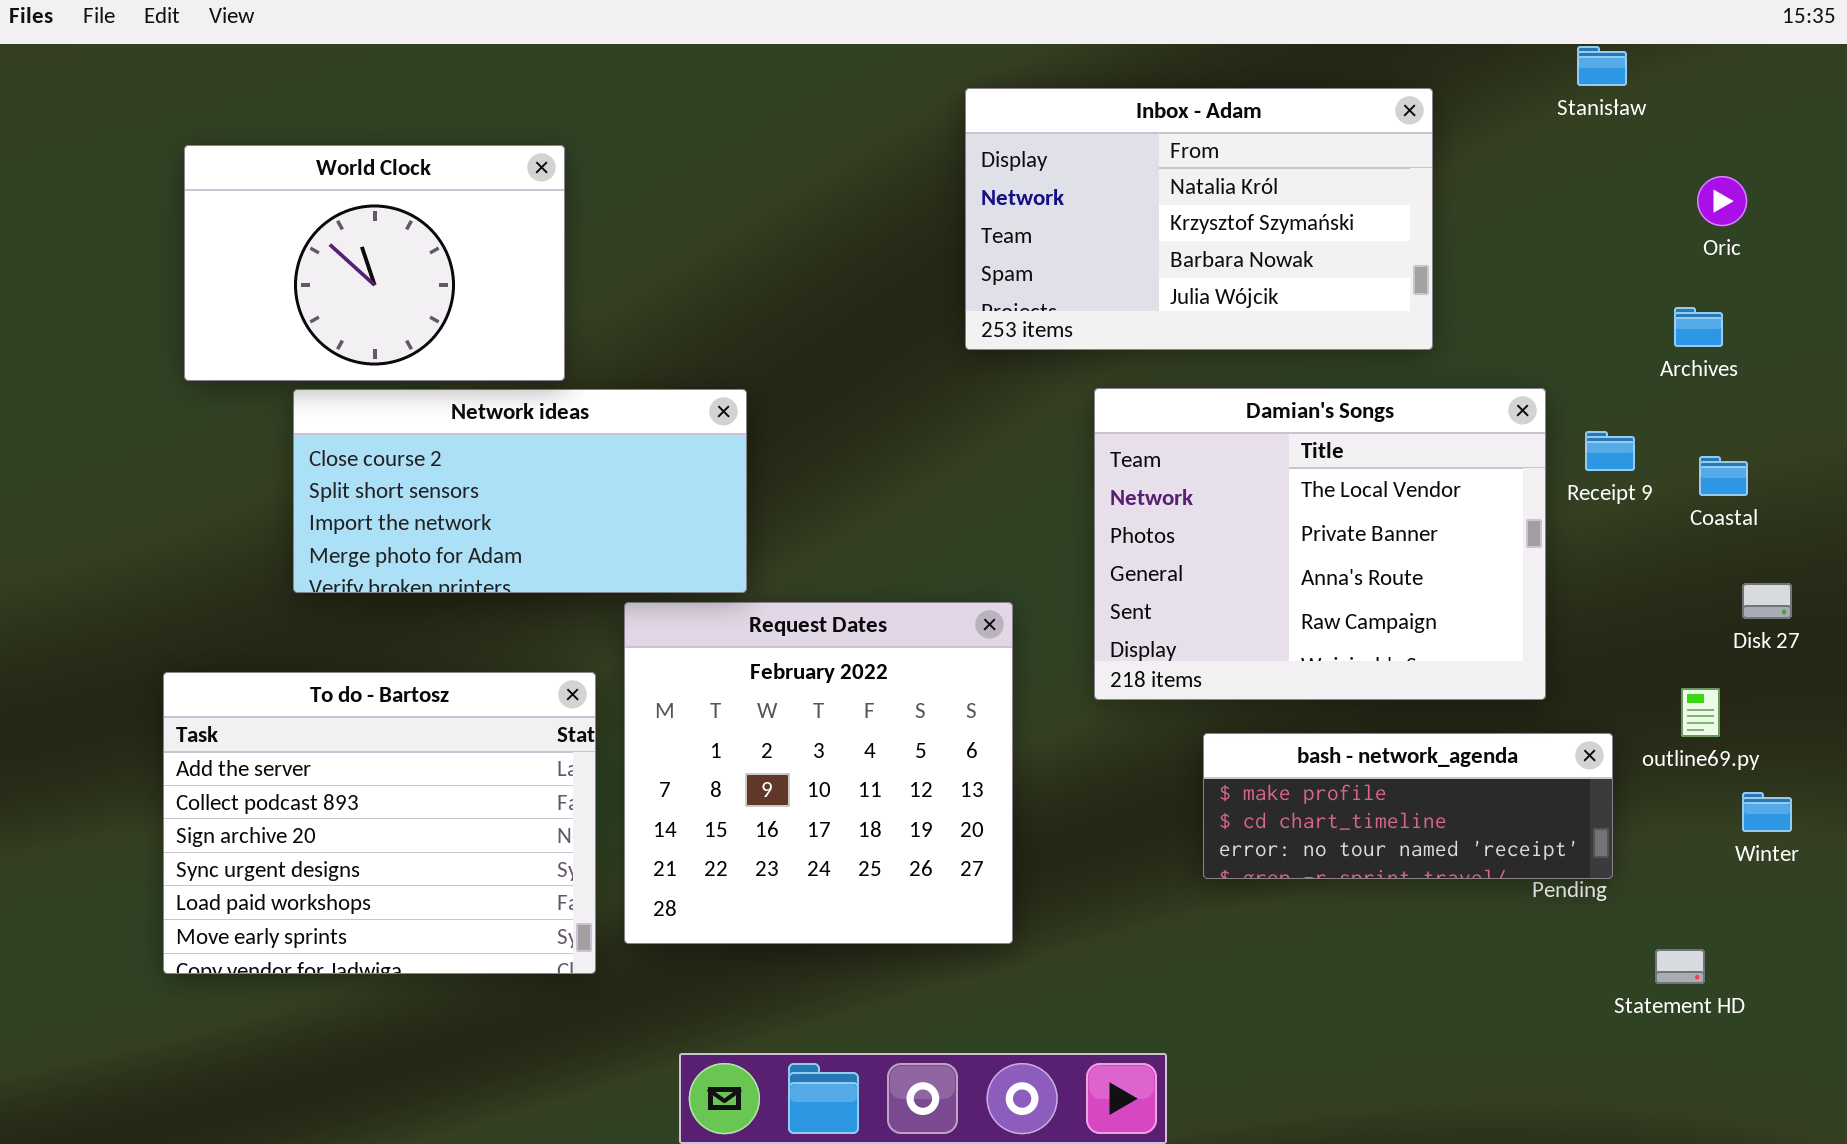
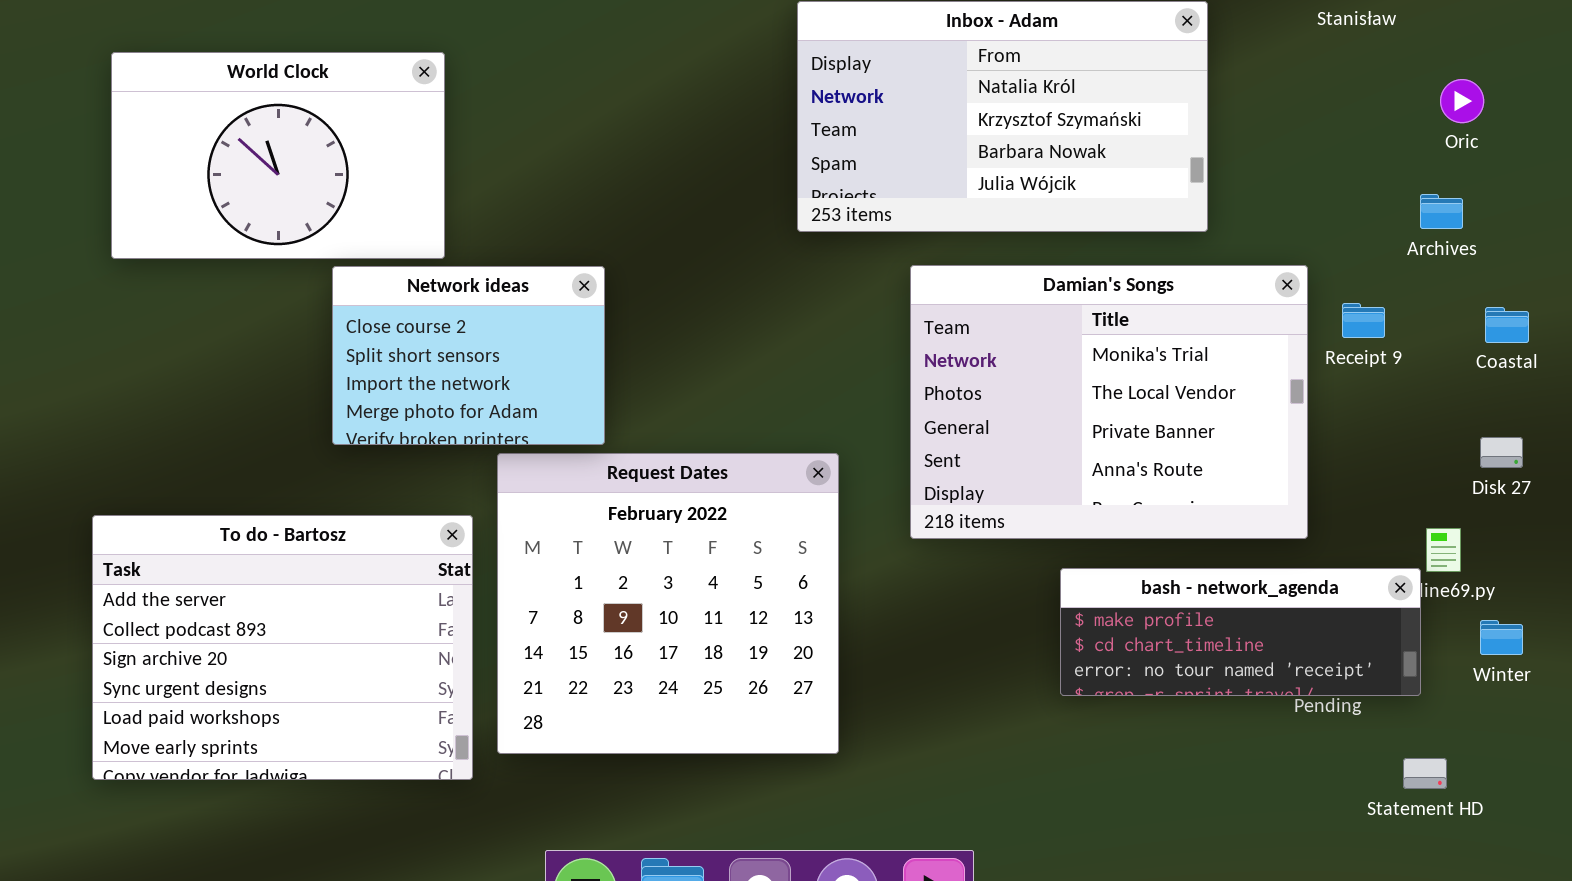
Damian's Songs: [1094,388,1546,700] -> [910,265,1308,539], scrolled up 1 row
Network ideas: [293,389,747,593] -> [332,266,605,445], resized
Coastal: [1699,456,1748,496] -> [1485,307,1529,343], moved
bash - network_agenda: [1203,733,1613,879] -> [1060,568,1421,696], moved

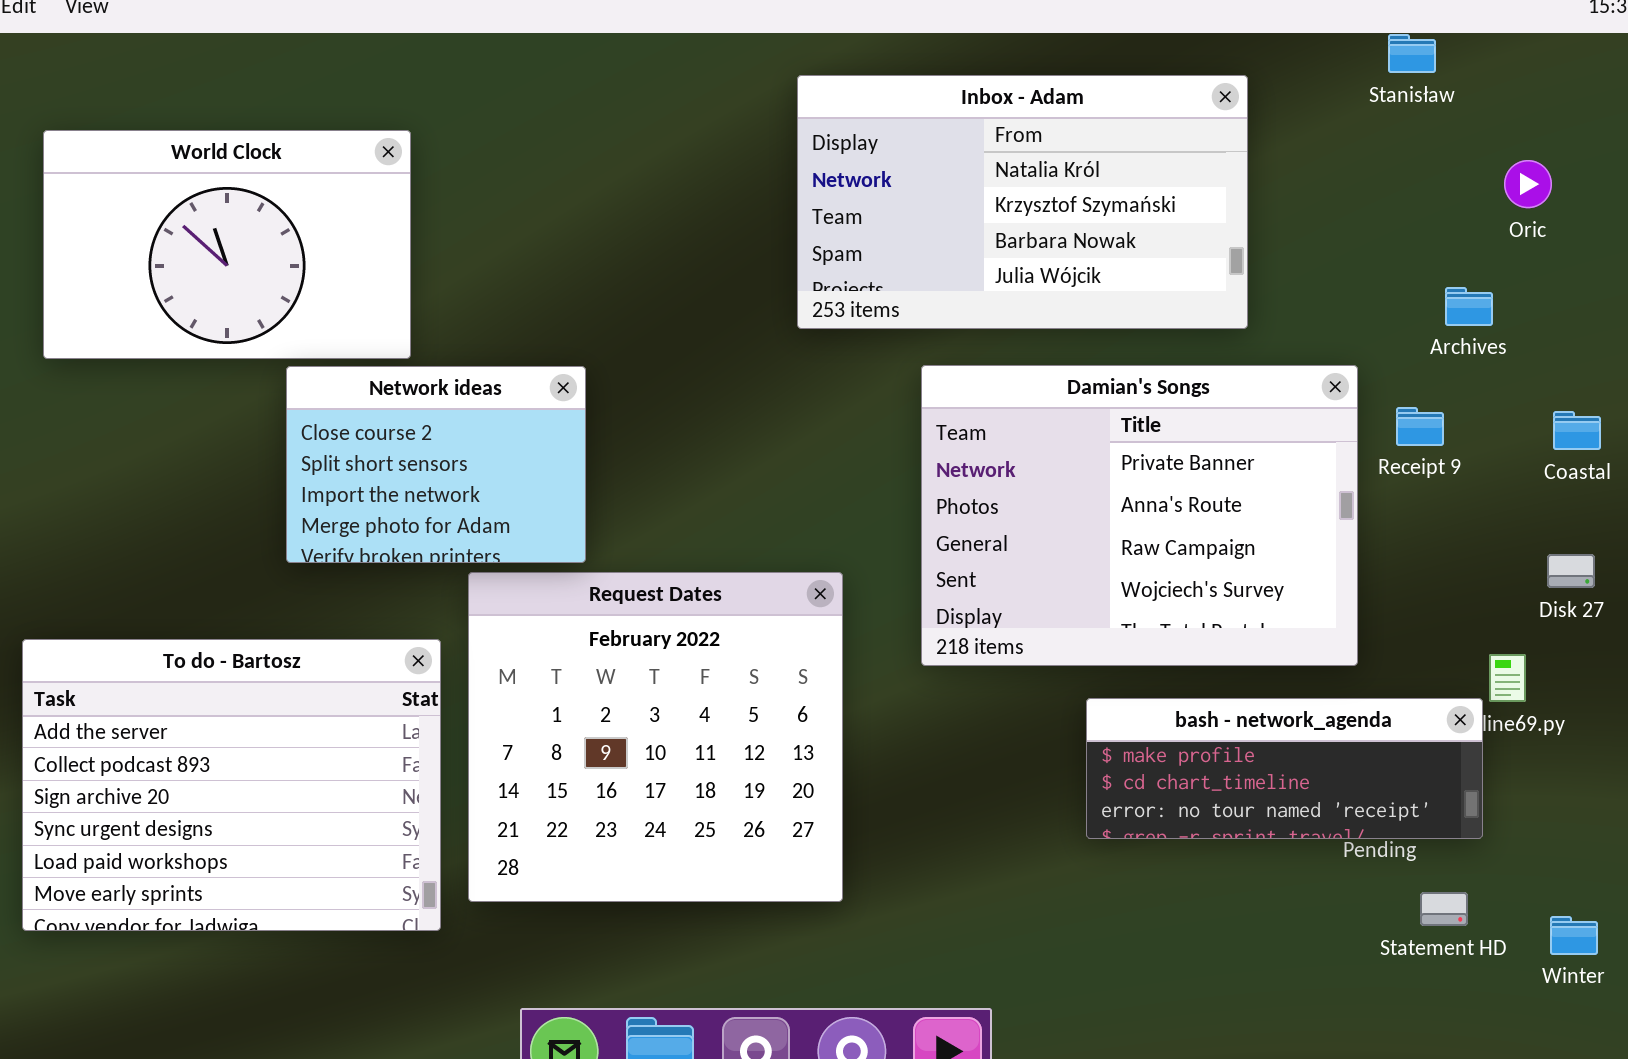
Archives: [1420,194,1463,229] -> [1445,287,1493,326], moved
Damian's Songs: [910,265,1308,539] -> [921,365,1358,666], scrolled down 2 rows
Winter: [1480,620,1523,655] -> [1550,916,1598,955], moved
Statement HD: [1403,758,1447,789] -> [1420,892,1468,926], moved

